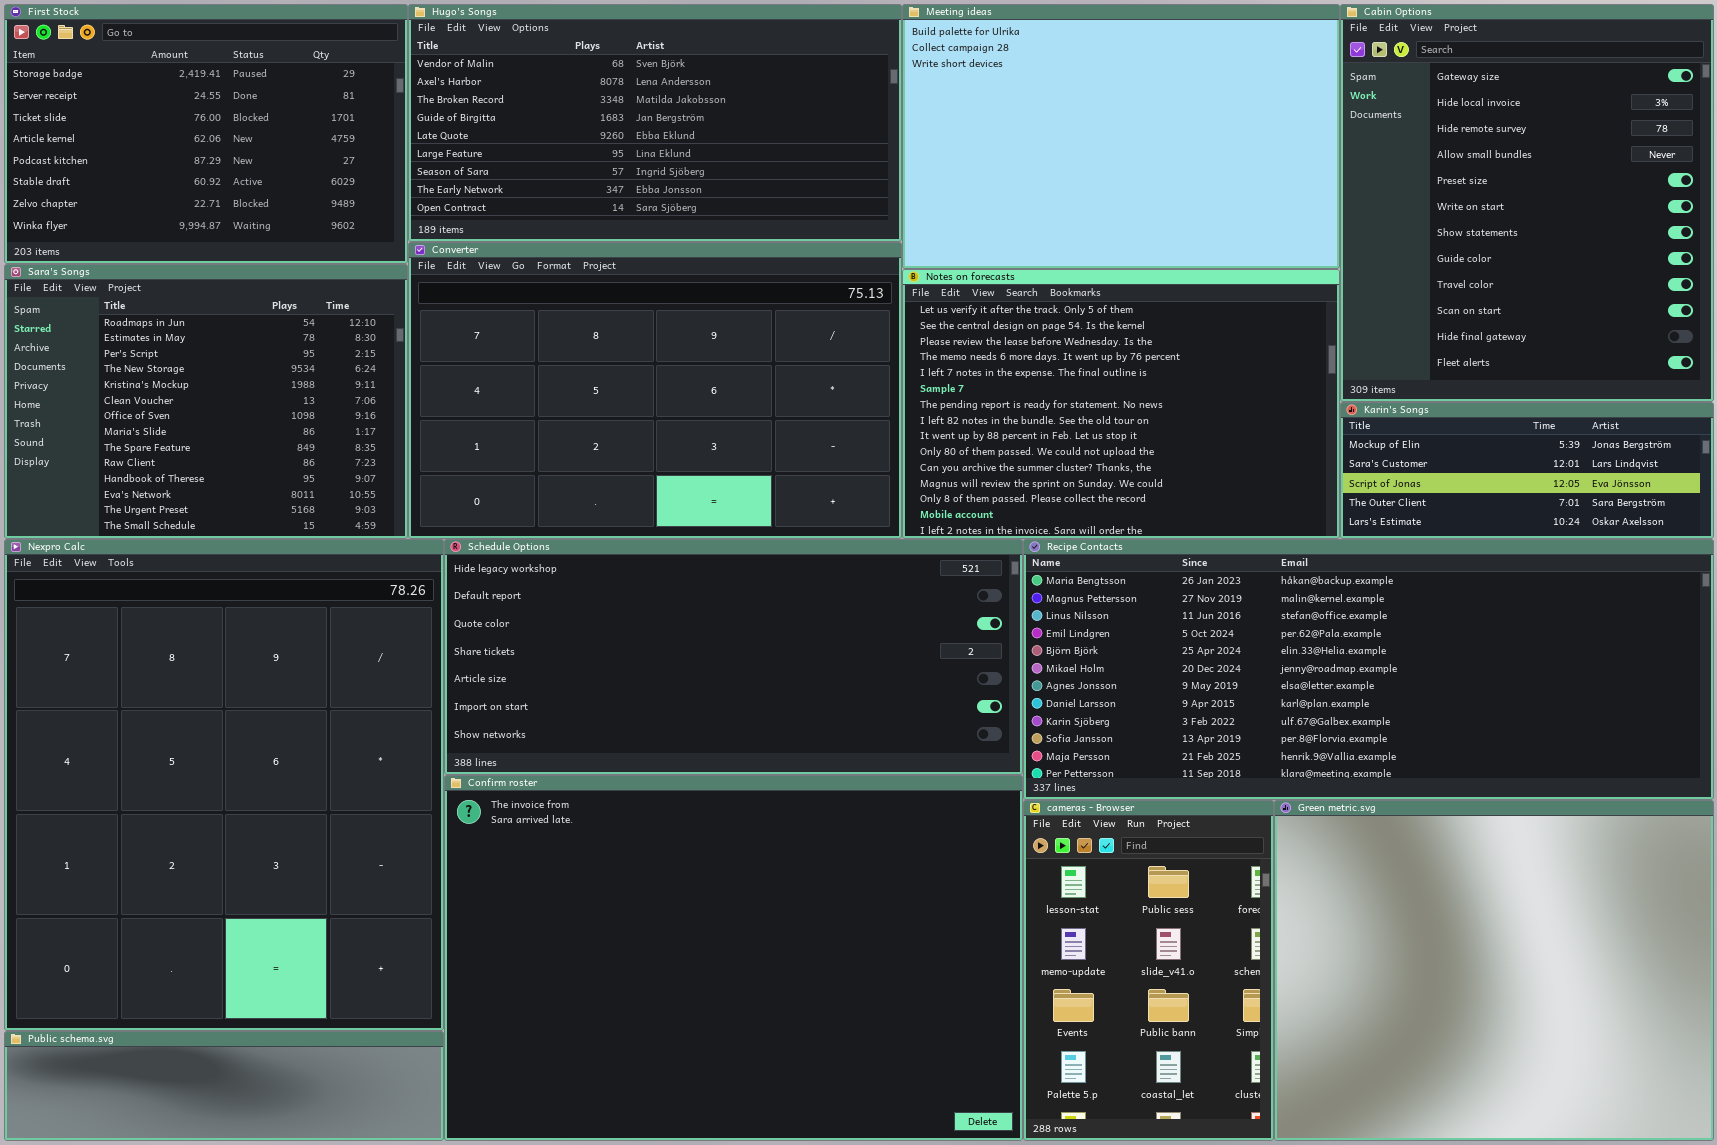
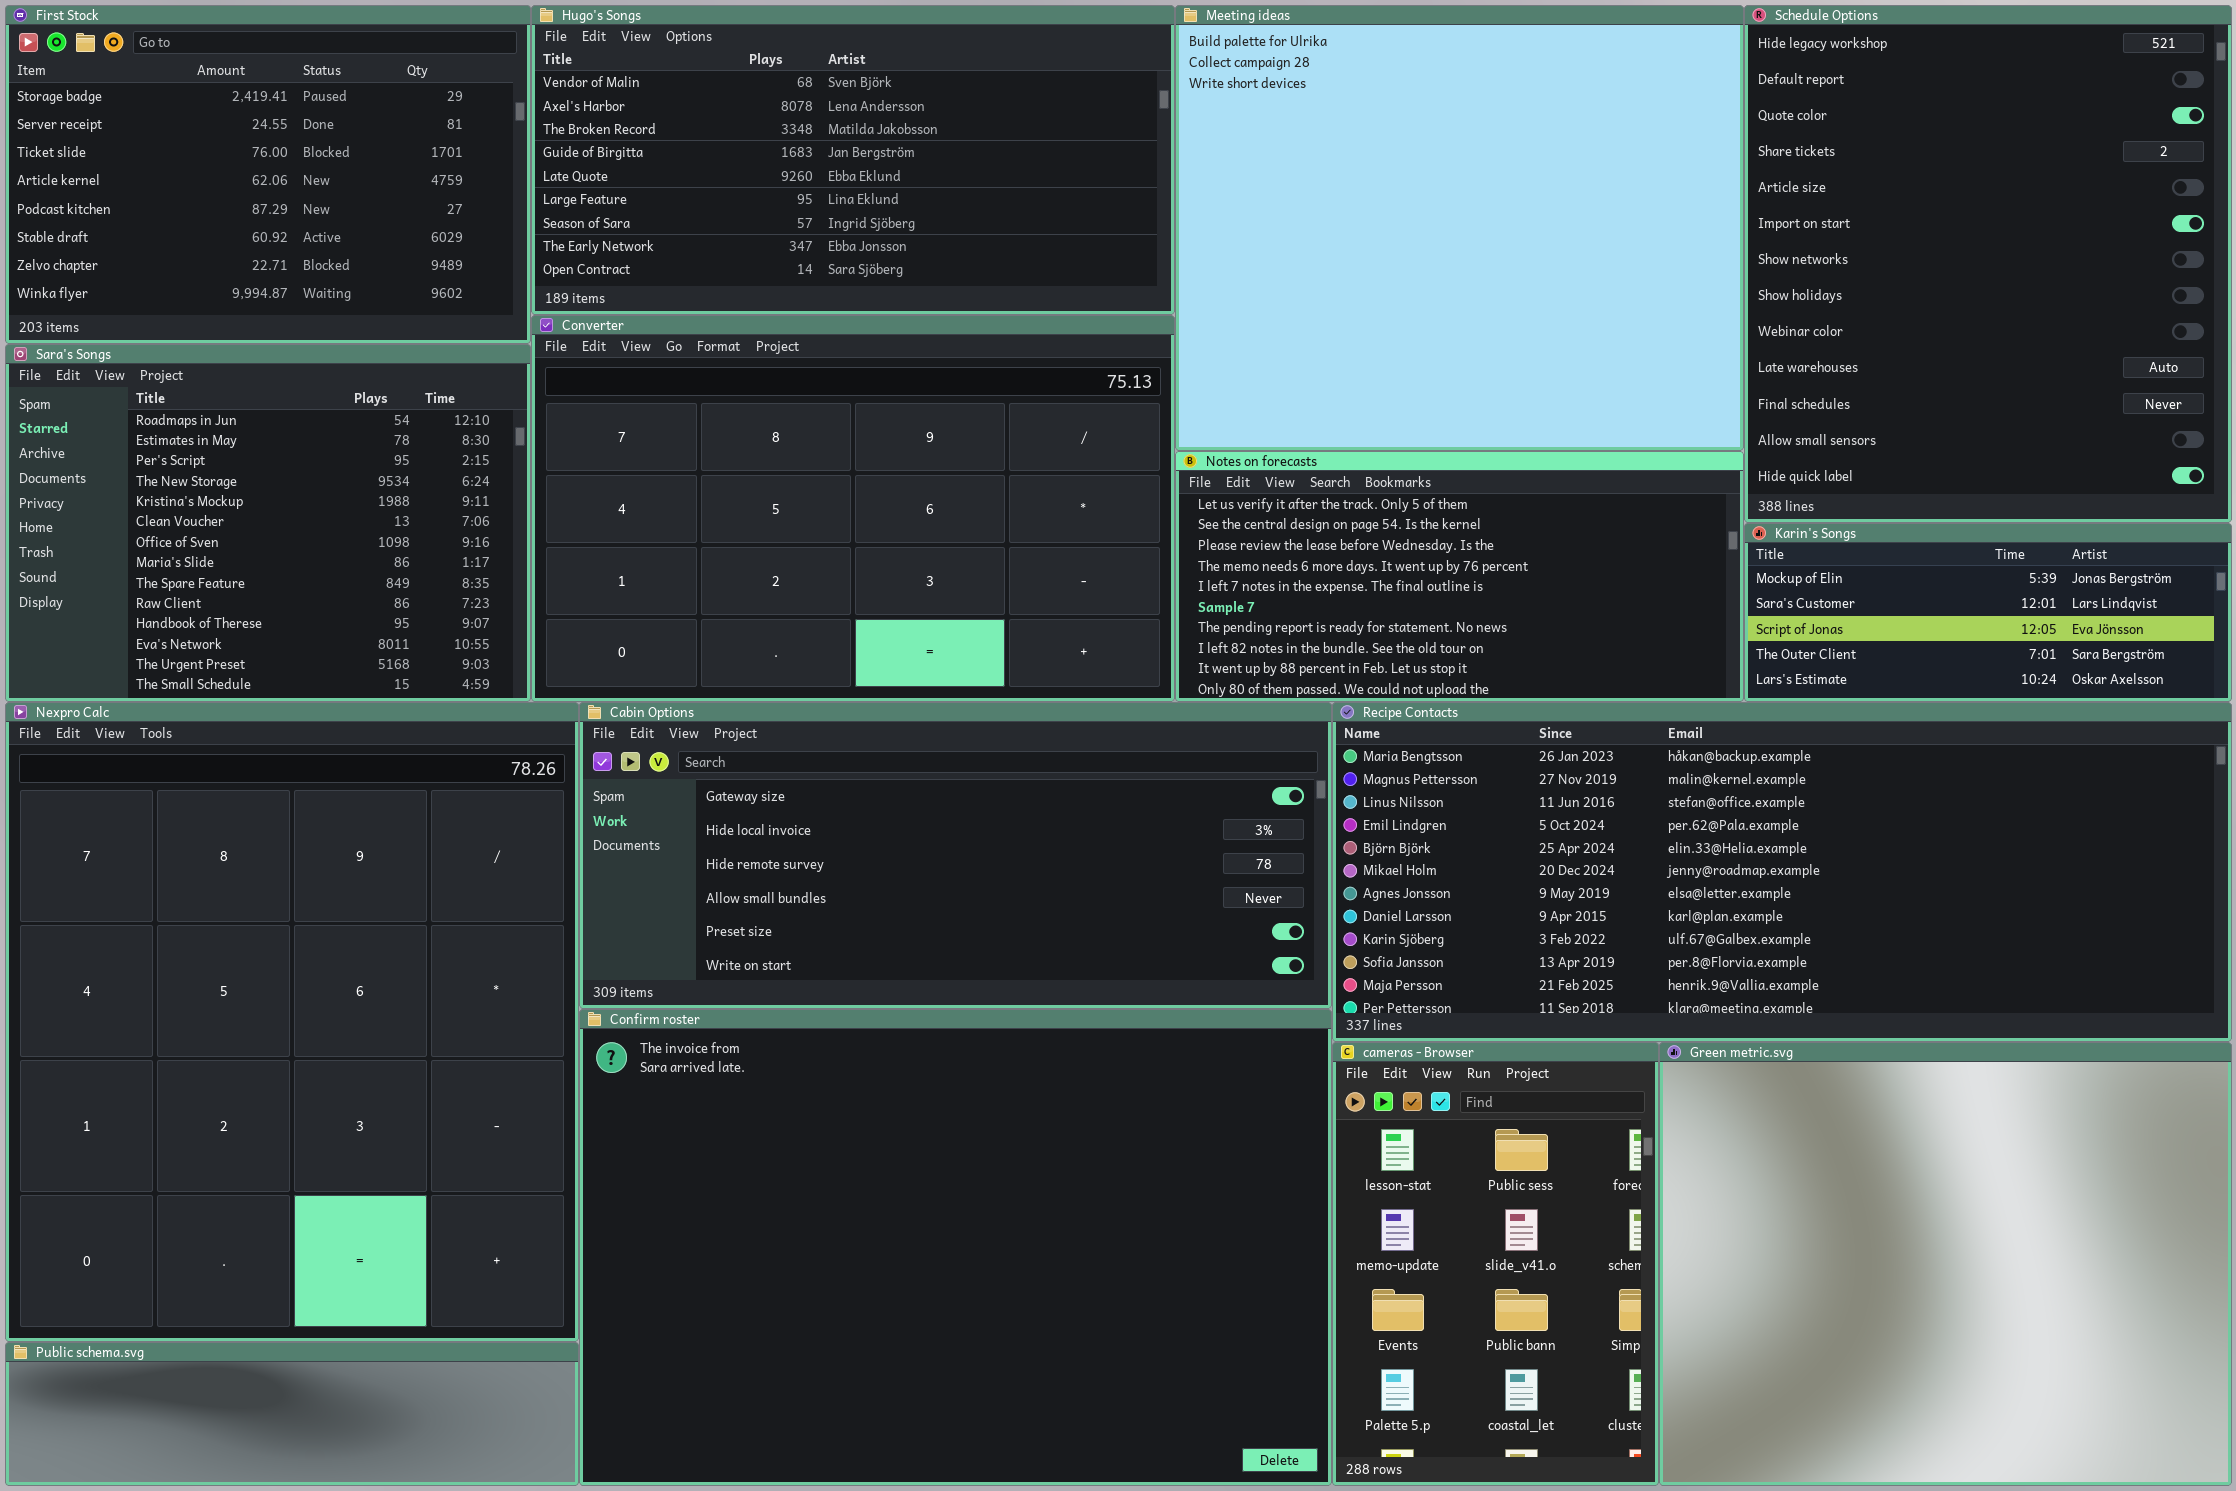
Meeting ideas: [902,4,1340,269] -> [1175,5,1744,451], resized
Cabin Options: [1340,4,1714,402] -> [579,702,1332,1009], moved, resized
Notes on forecasts: [902,269,1340,539] -> [1175,451,1744,702], resized
Schedule Options: [444,539,1023,775] -> [1744,5,2232,523], moved, resized

